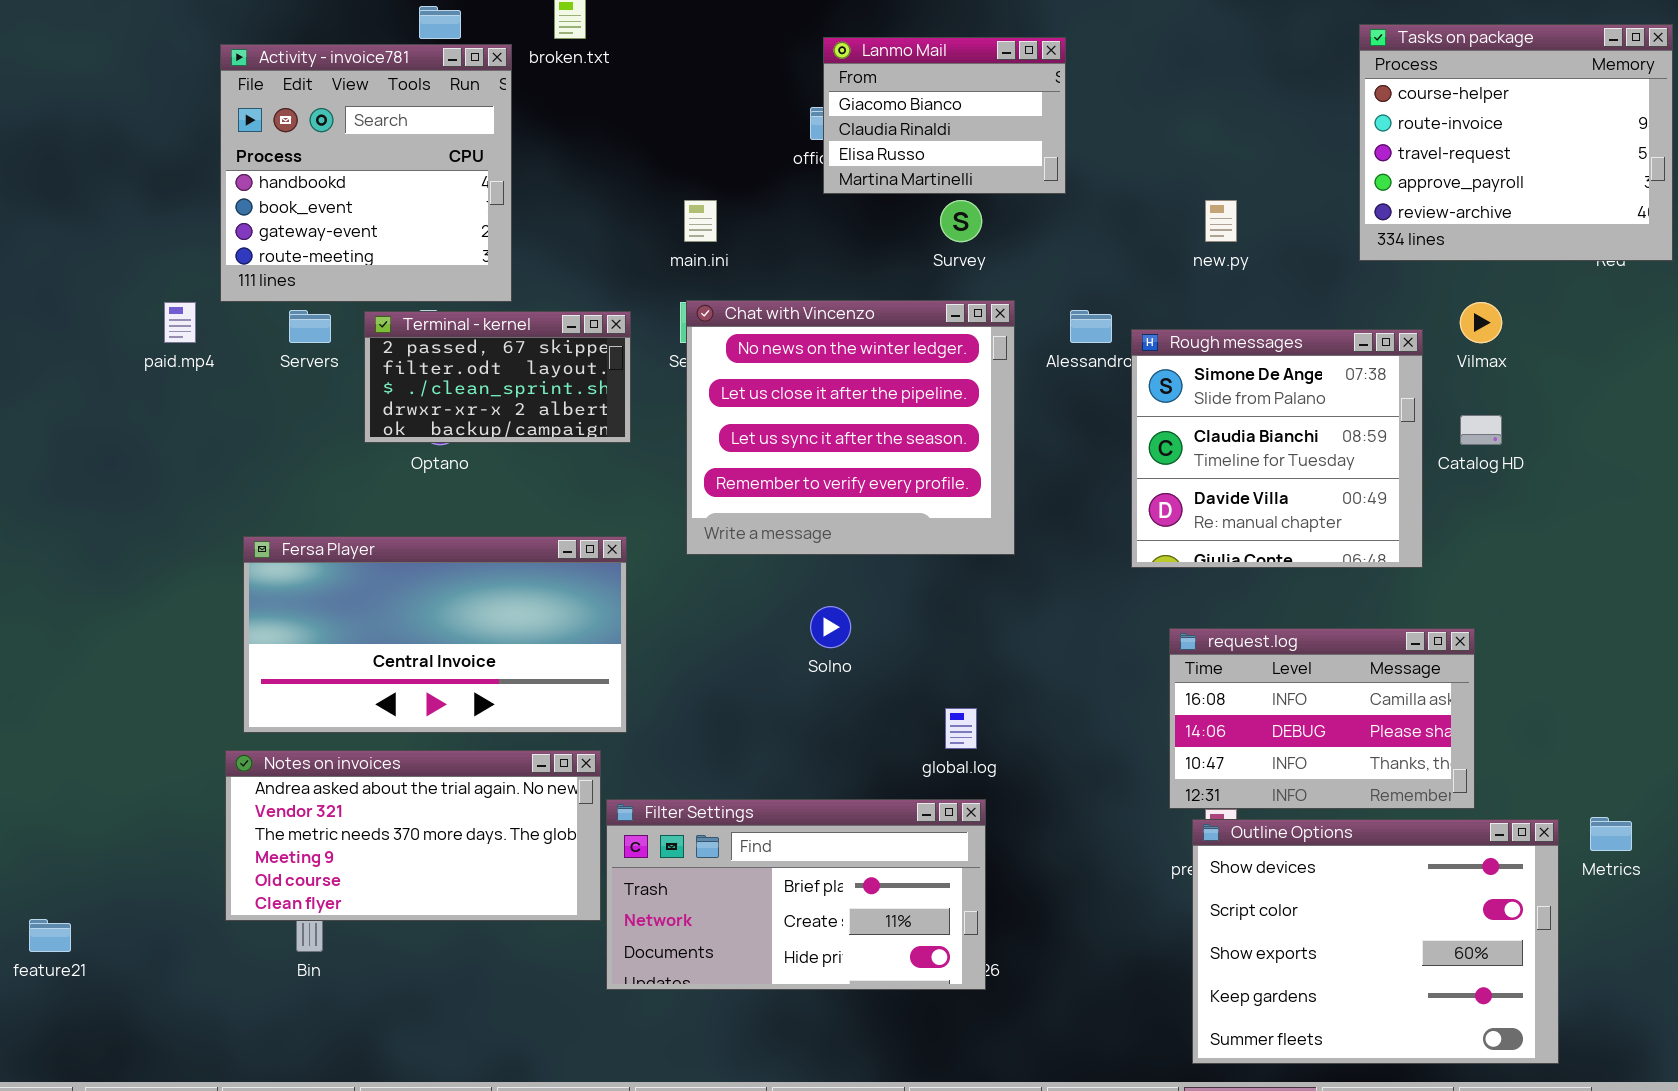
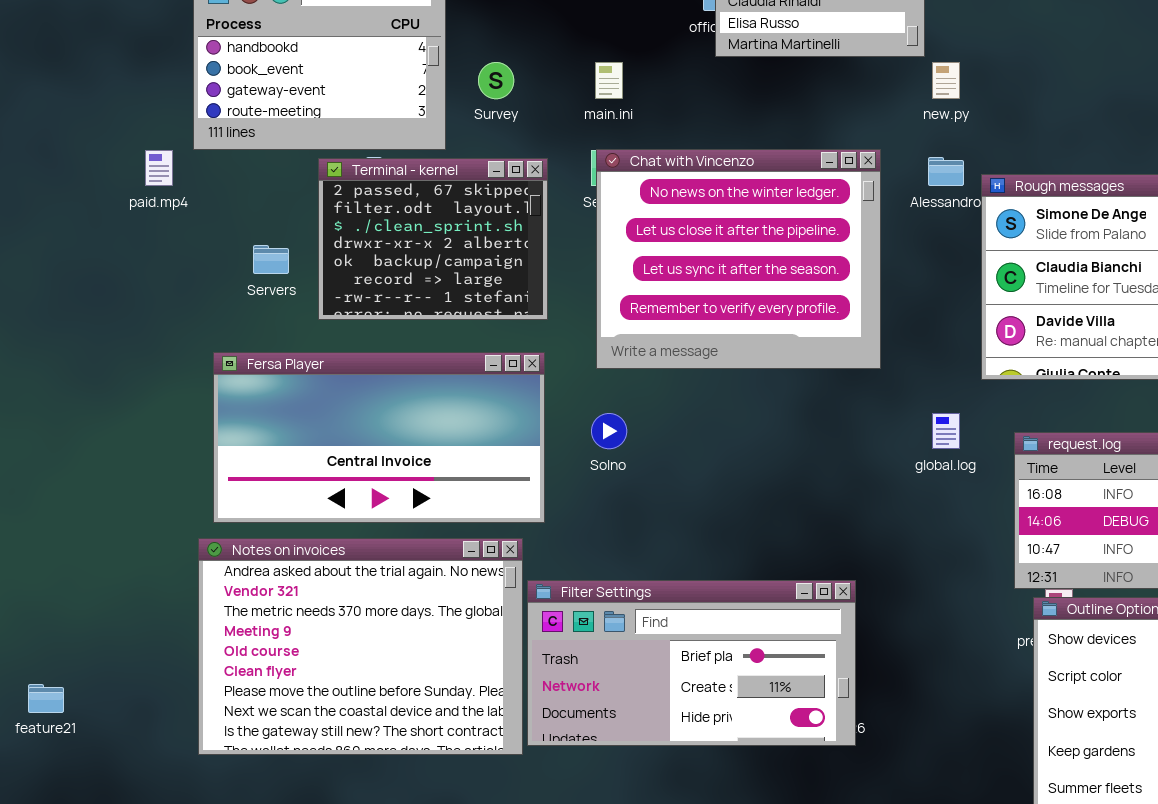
Survey: [940,200,982,242] -> [478,62,514,99], moved
new.py: [1205,200,1237,242] -> [932,62,960,99], moved
Servers: [289,310,331,343] -> [253,245,289,274], moved
Terminal - kernel: [364,311,631,443] -> [318,158,548,320], resized
Solno: [810,606,851,648] -> [591,413,627,449], moved
global.log: [945,708,977,749] -> [932,413,960,449], moved
Notes on invoices: [225,750,601,921] -> [198,538,523,755], resized

